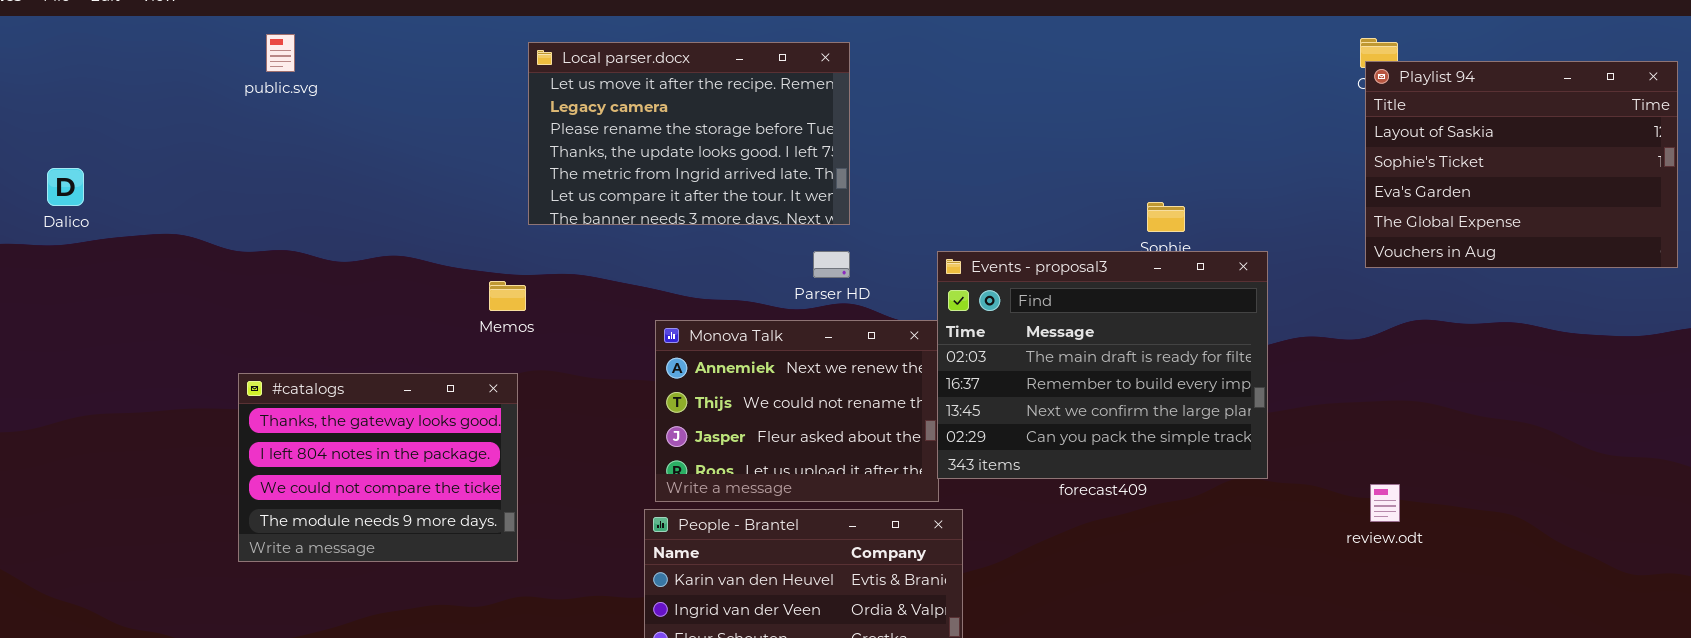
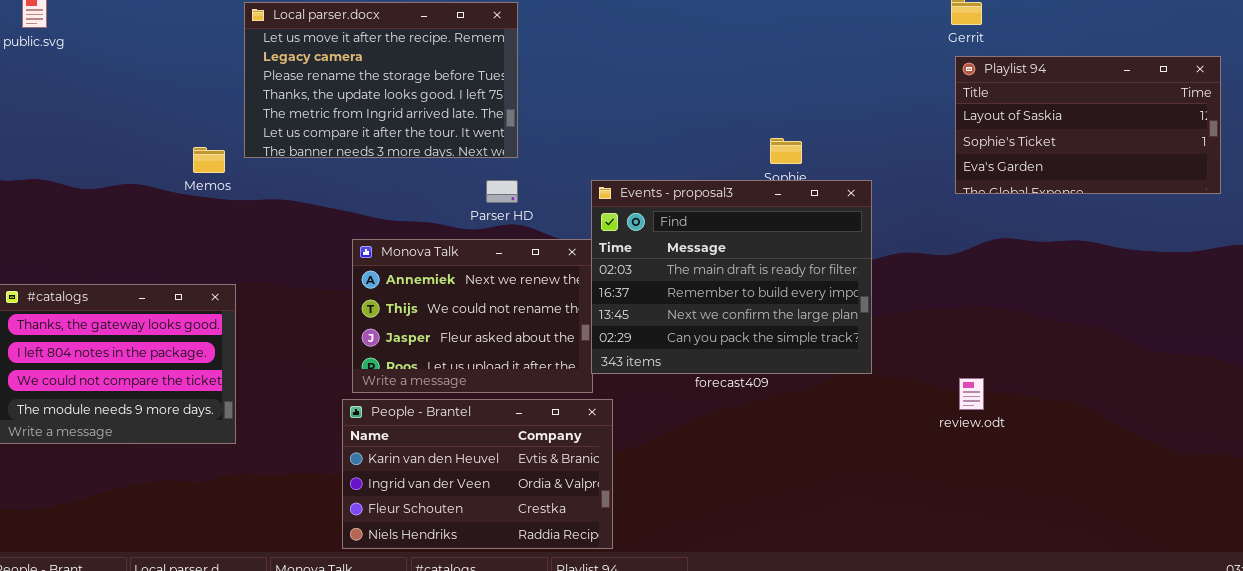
Playlist 94: [1365,61,1678,268] -> [955,56,1221,194], resized
Memos: [489,281,526,311] -> [193,147,225,173], moved

